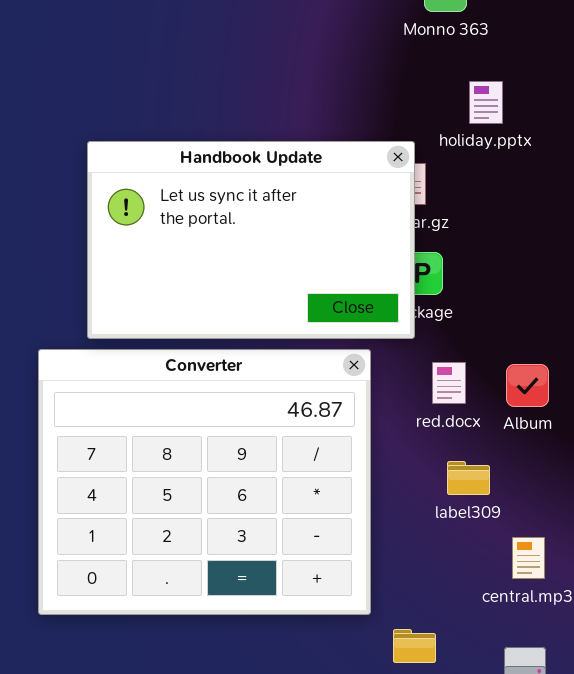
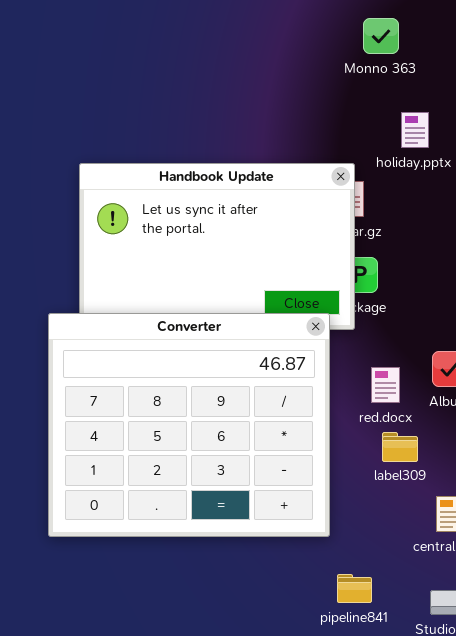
Converter: [38,349,371,615] -> [48,313,330,537], moved
red.docx: [432,362,466,404] -> [371,367,400,403], moved

